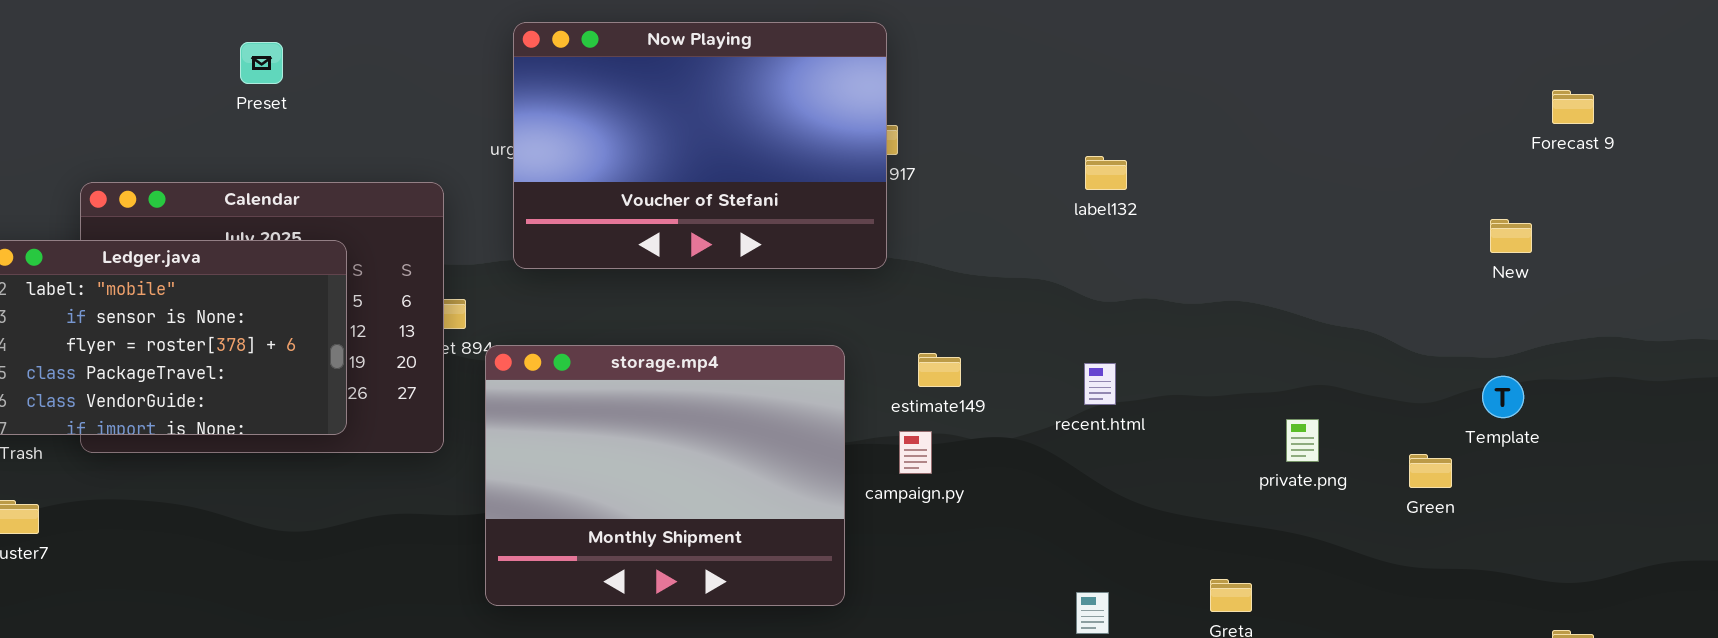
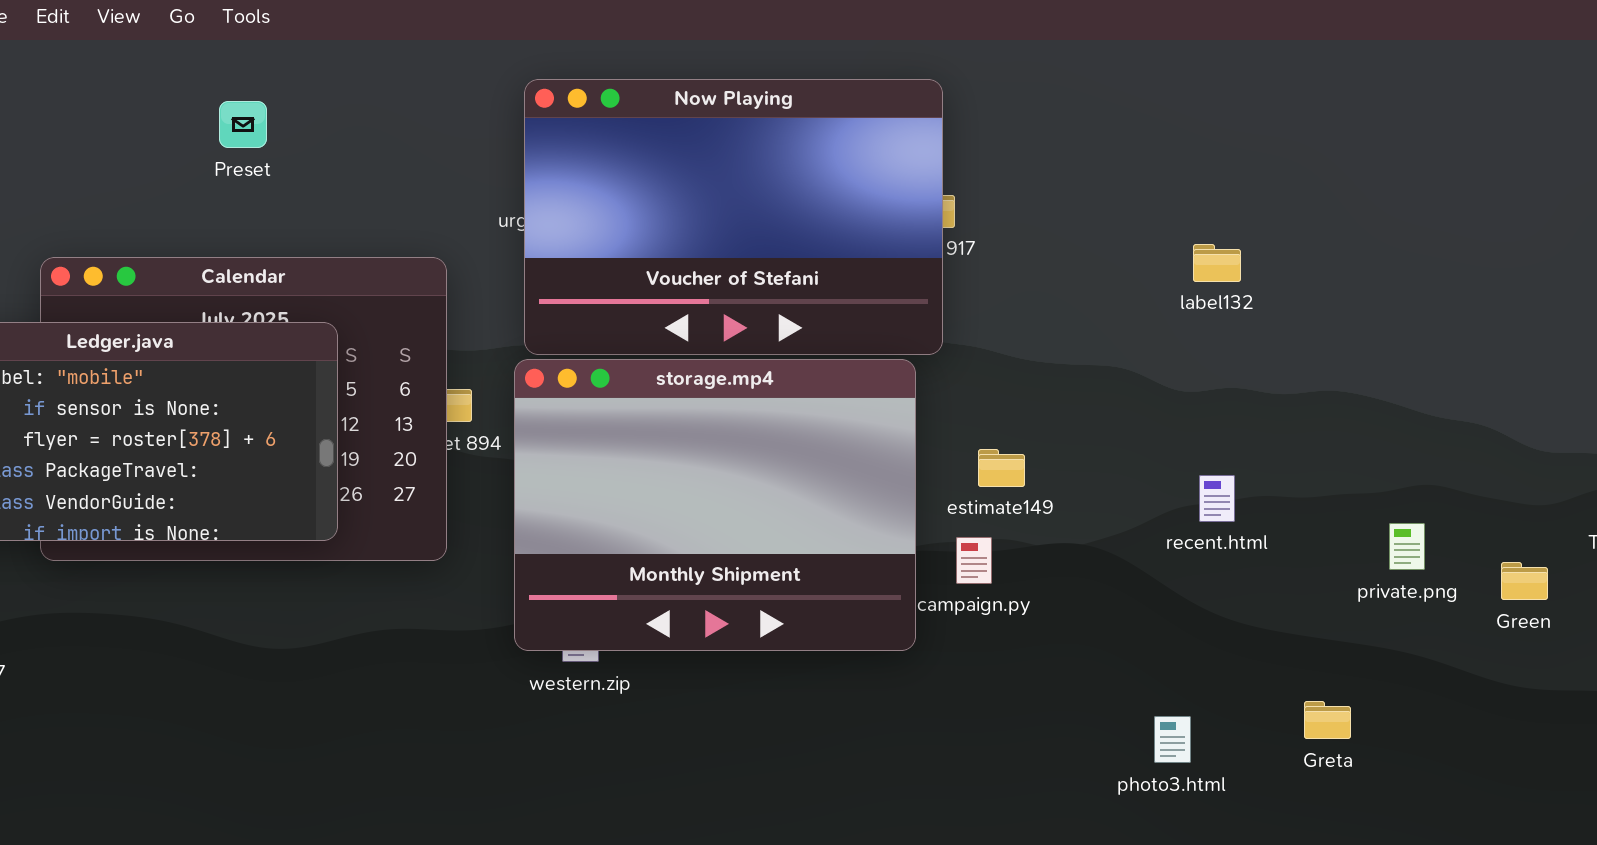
label132: [1085,156,1127,190] -> [1193,244,1241,282], moved
storage.mp4: [485,345,845,606] -> [514,359,916,651], moved
recent.html: [1084,363,1116,405] -> [1199,475,1235,522], moved
Green: [1409,454,1452,488] -> [1501,562,1548,600], moved

